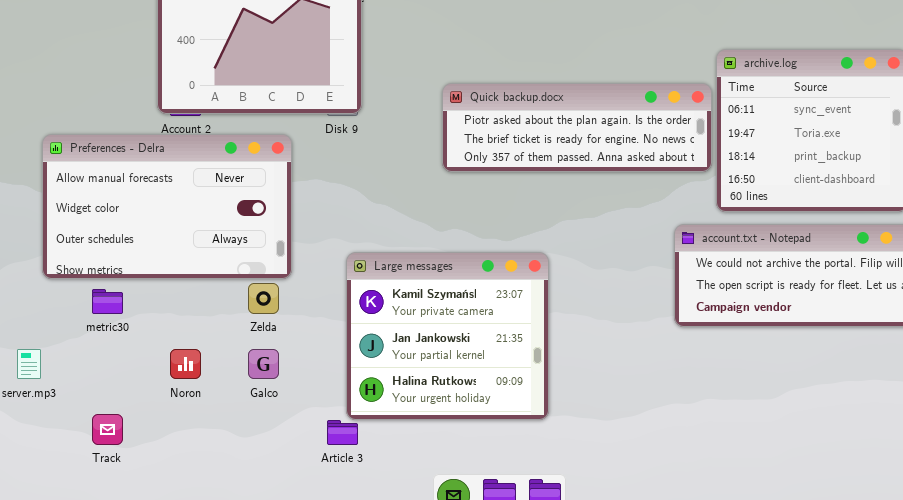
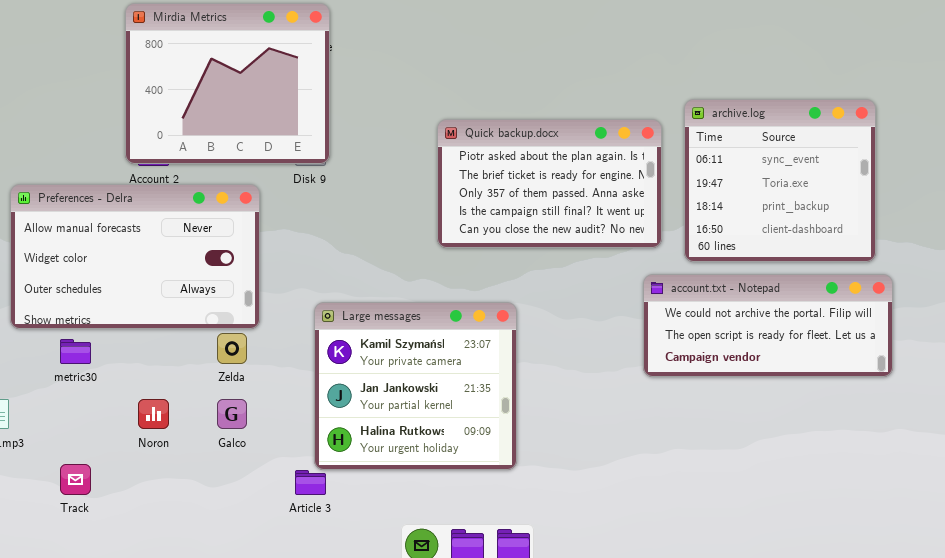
Quick backup.docx: [442,83,712,172] -> [437,119,662,248], moved, resized

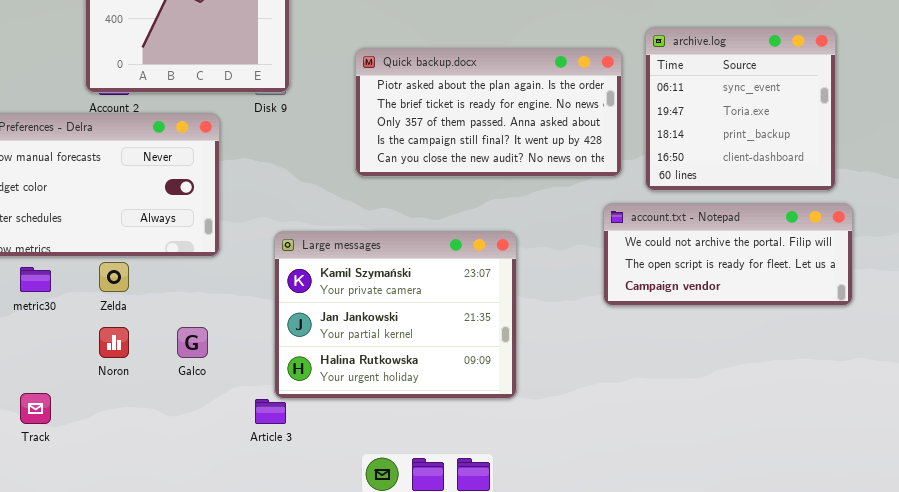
Quick backup.docx: [437,119,662,248] -> [355,48,622,177], resized
Large messages: [314,302,517,470] -> [274,231,517,399], resized
Zelda: [217,333,247,364] -> [99,262,129,292], moved

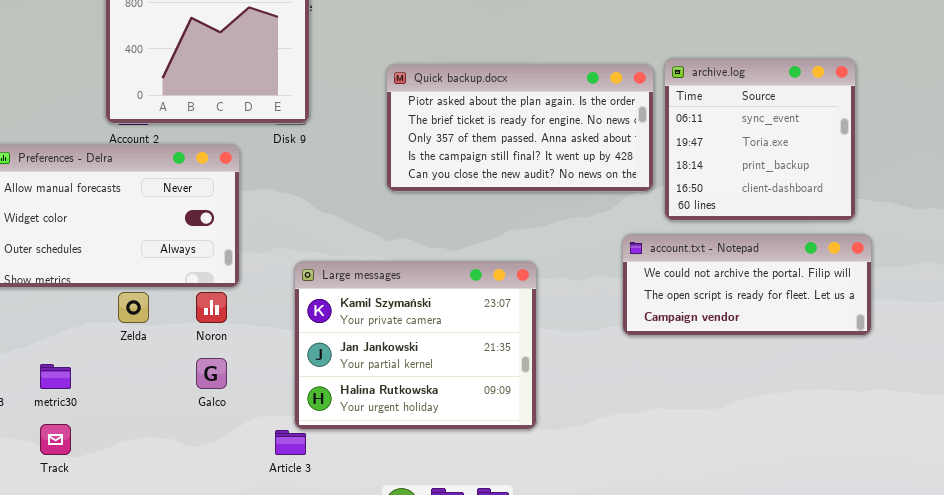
Quick backup.docx: [355,48,622,177] -> [386,64,654,192], moved
metric30: [20,267,51,292] -> [40,364,71,389], moved
Noron: [99,327,129,358] -> [196,292,227,323], moved

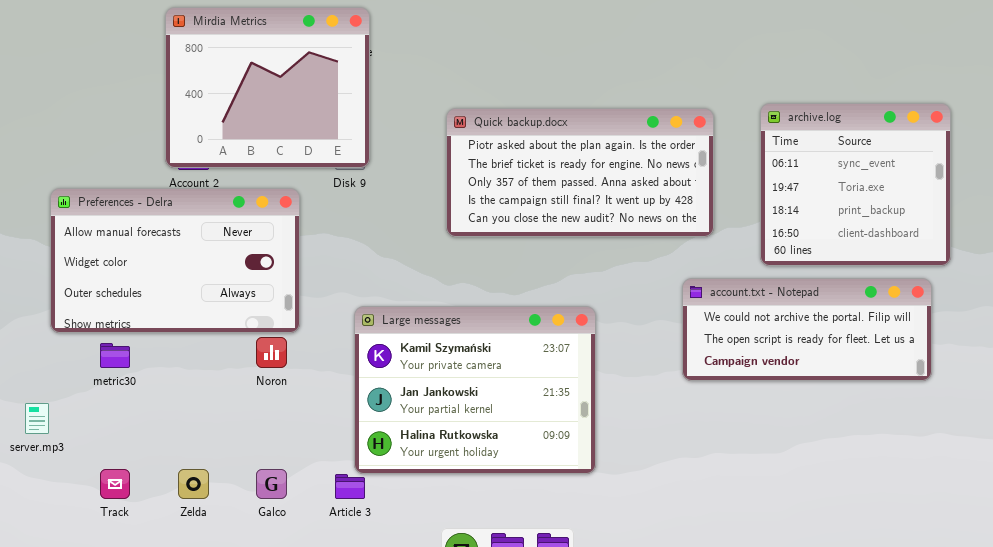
archive.log: [664,58,856,221] -> [760,103,951,266], moved
Zelda: [118,292,149,323] -> [178,469,209,499], moved
Galco: [196,358,227,389] -> [256,469,287,499], moved
metric30: [40,364,71,389] -> [100,343,130,368], moved

